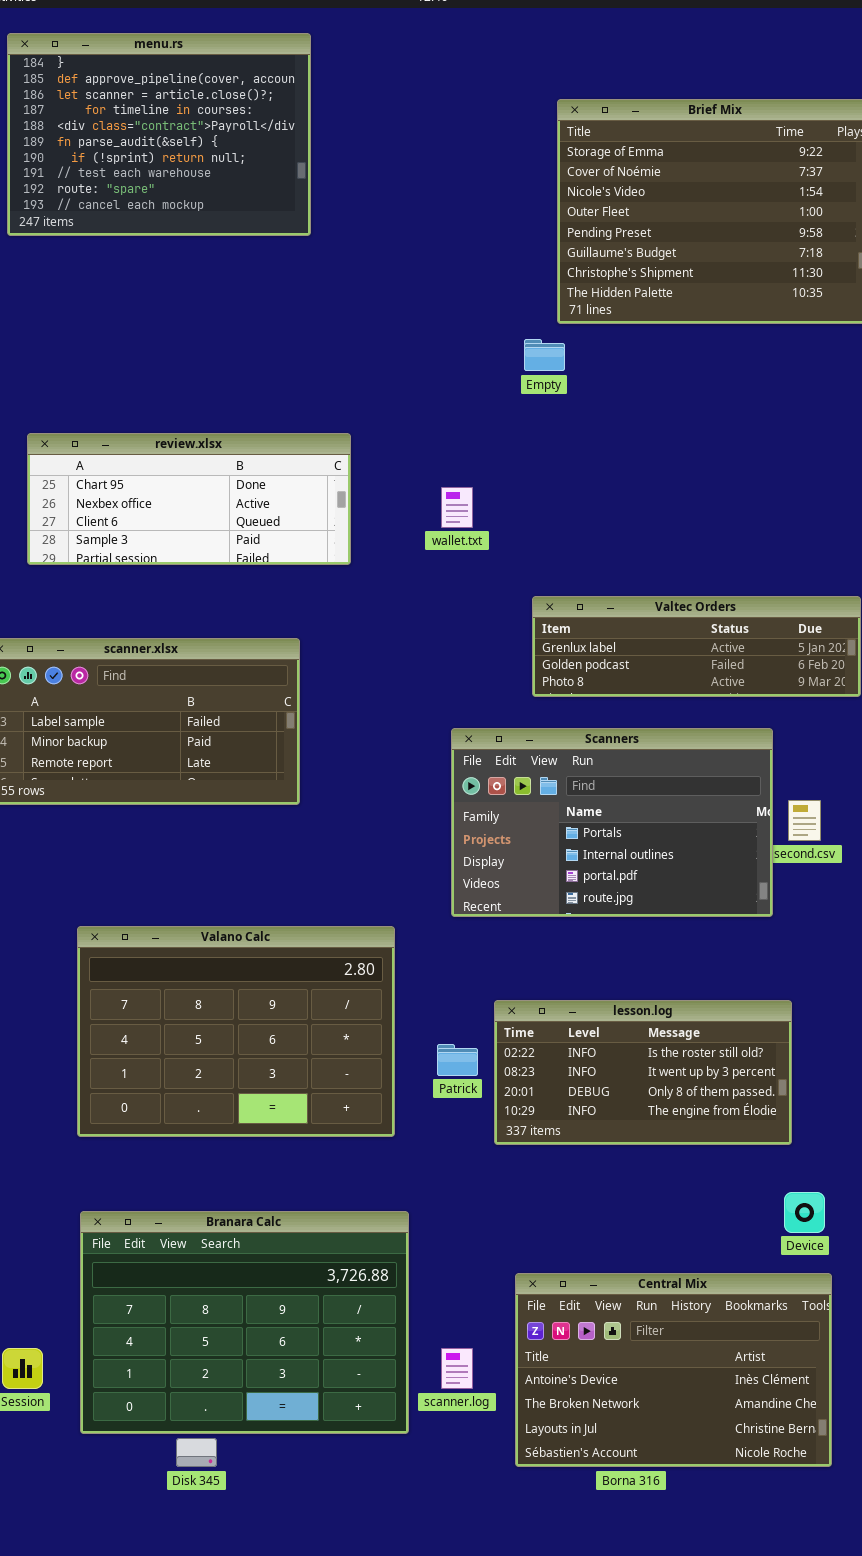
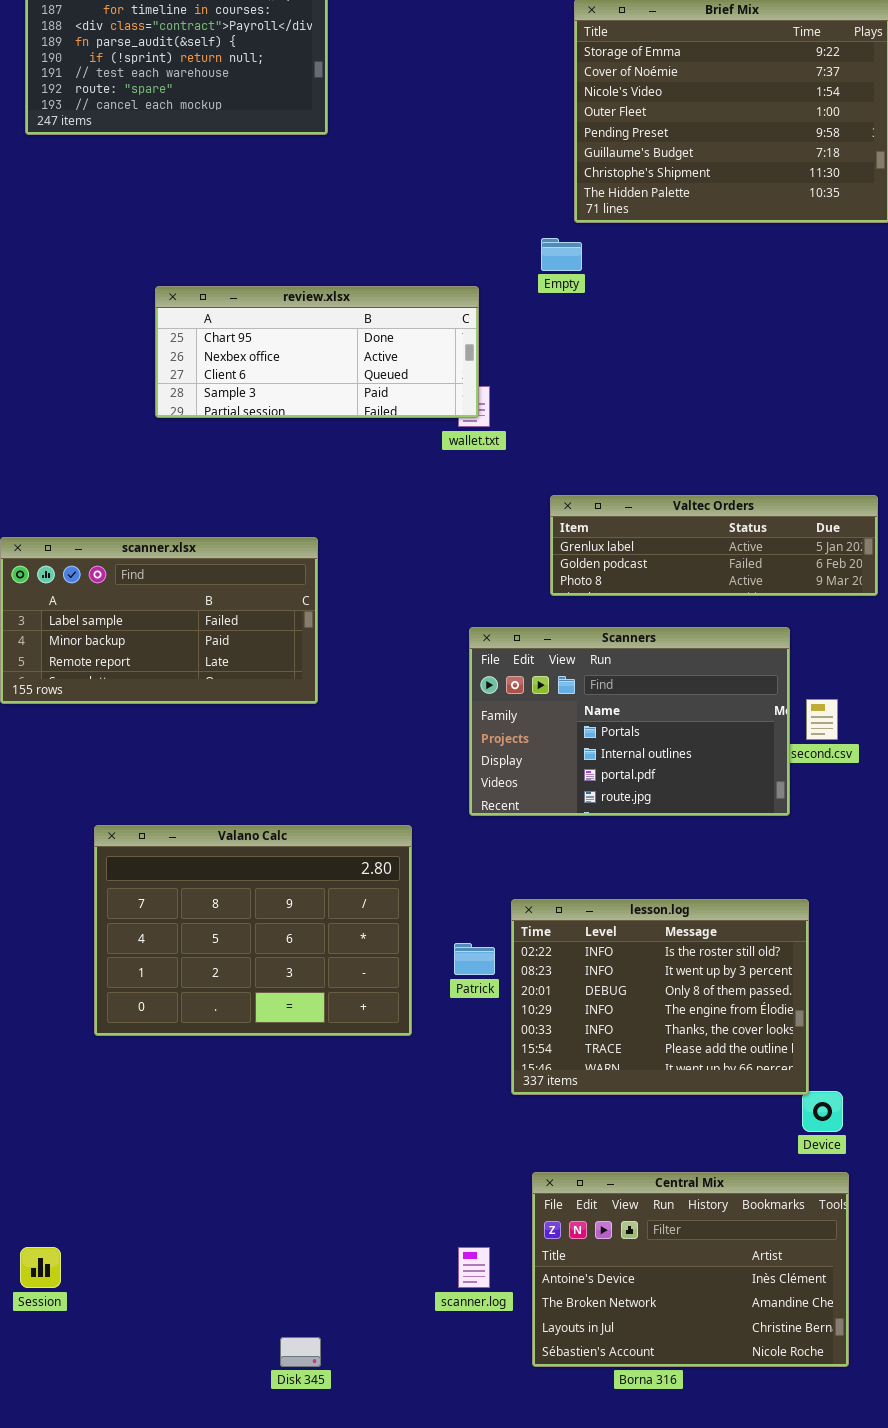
review.xlsx: [27,433,351,565] -> [155,286,479,418], moved
lesson.log: [494,1000,792,1145] -> [511,899,809,1095], resized
Branara Calc: [80,1211,409,1434] -> none, closed
Disk 345: [176,1438,217,1467] -> [280,1337,321,1367], moved

